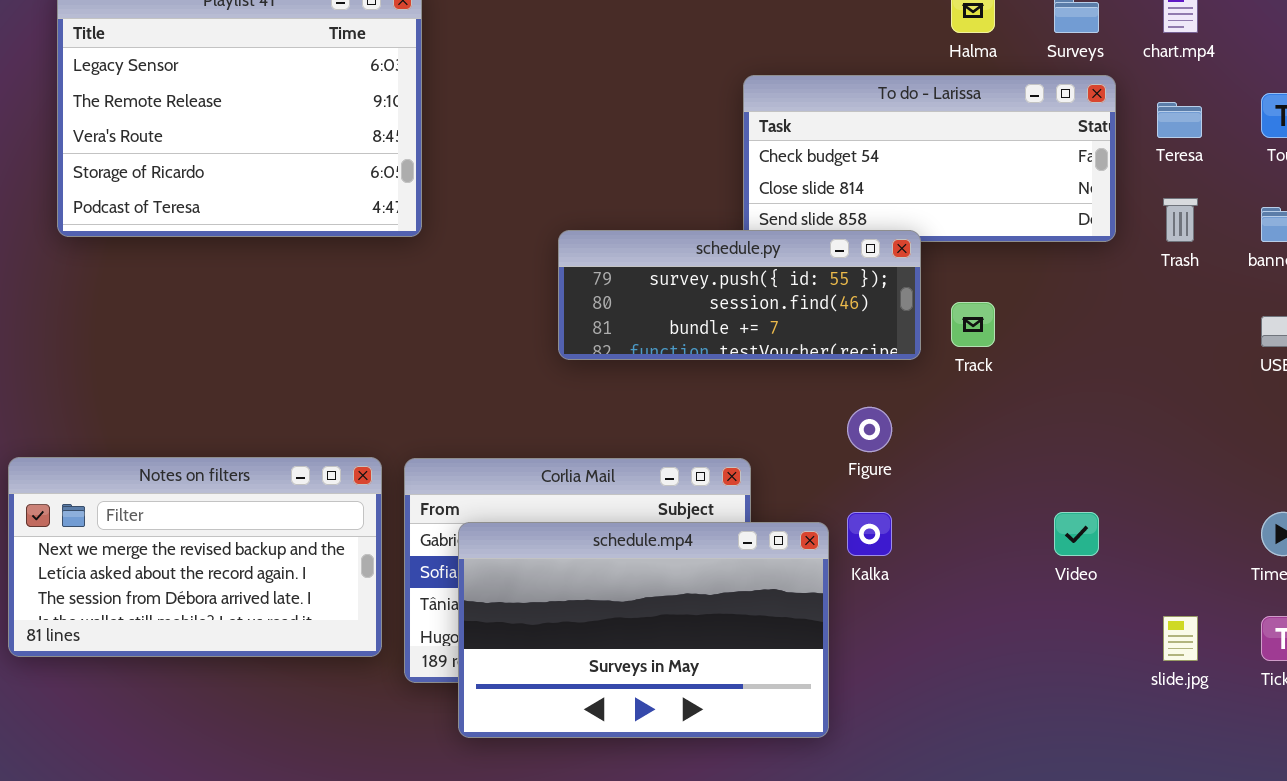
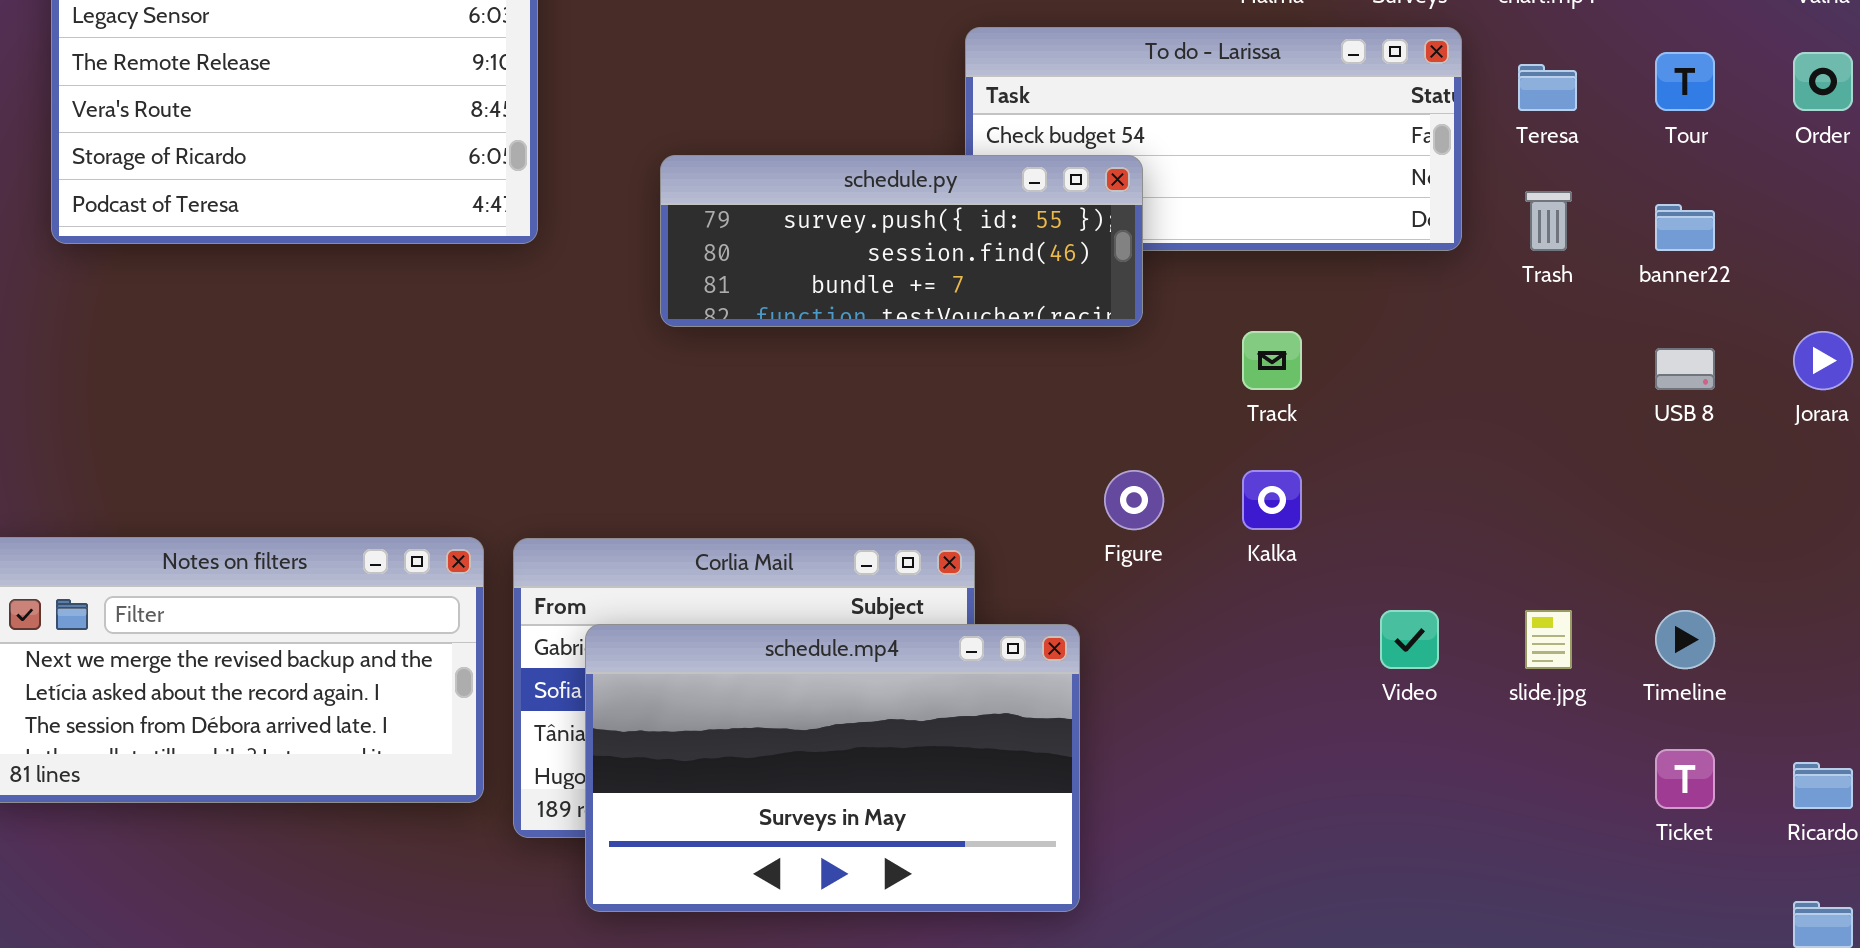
schedule.py: [558,230,921,360] -> [660,155,1143,327], moved
Kalka: [847,512,892,556] -> [1242,470,1302,530], moved
slide.jpg: [1163,616,1198,661] -> [1525,610,1572,669], moved

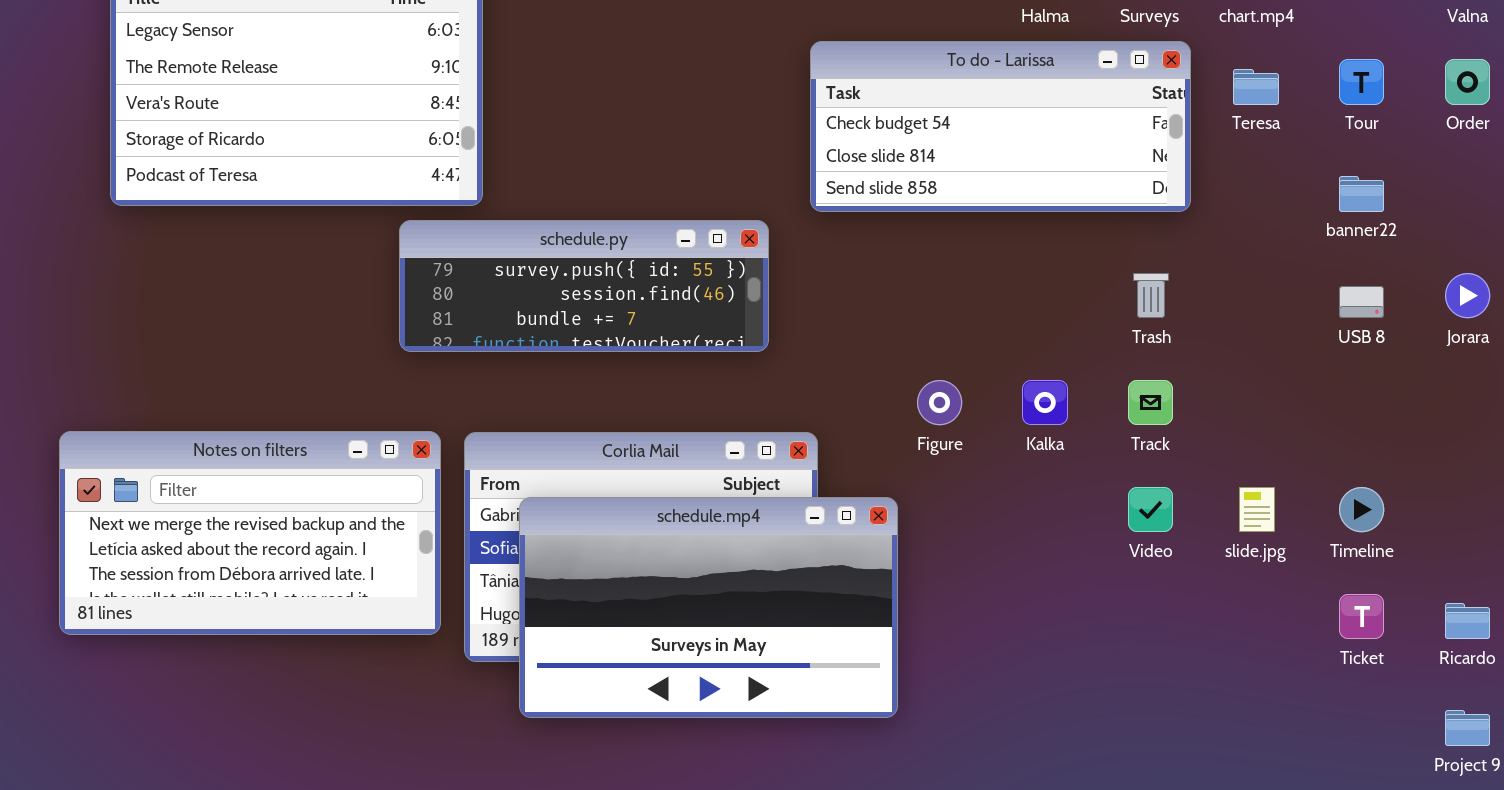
schedule.py: [660,155,1143,327] -> [399,220,769,352], moved
Trash: [1525,191,1572,251] -> [1133,273,1169,318], moved
Track: [1242,331,1302,390] -> [1128,380,1173,425], moved

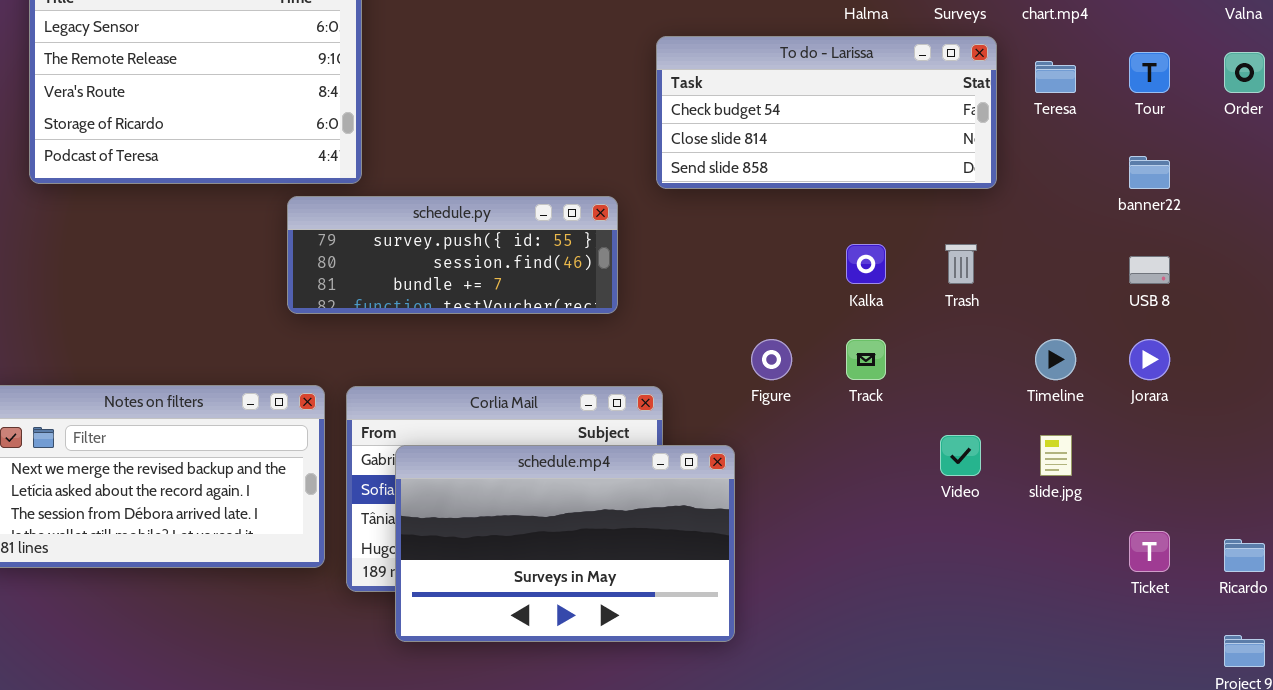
Jorara: [1445,273,1490,318] -> [1129,339,1170,380], moved
Kalka: [1022,380,1068,425] -> [846,244,886,284], moved
Track: [1128,380,1173,425] -> [846,339,886,380], moved
Timeline: [1339,487,1384,532] -> [1035,339,1076,380], moved

